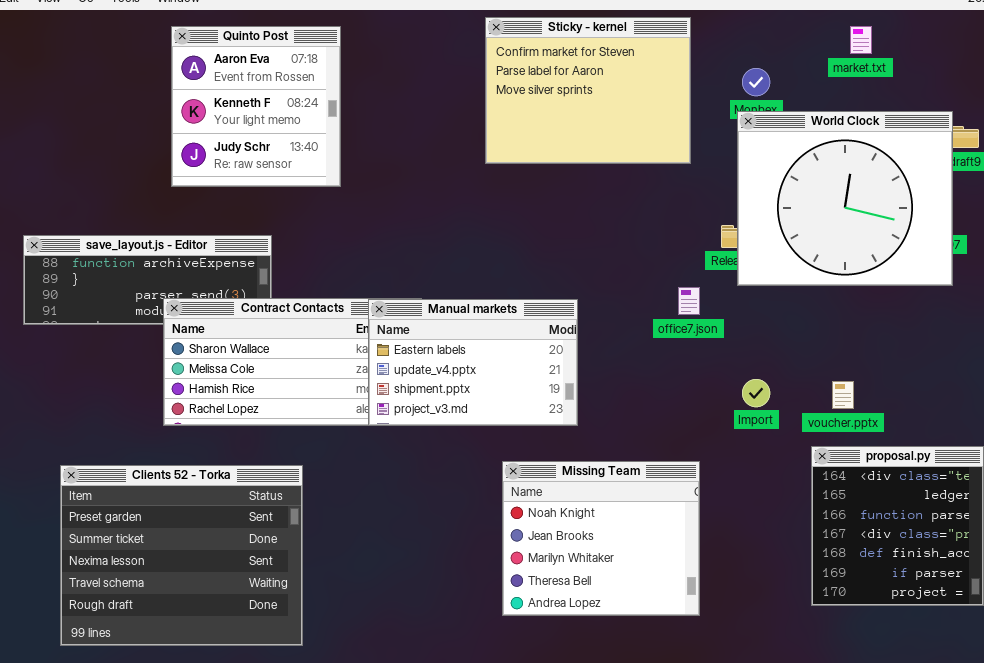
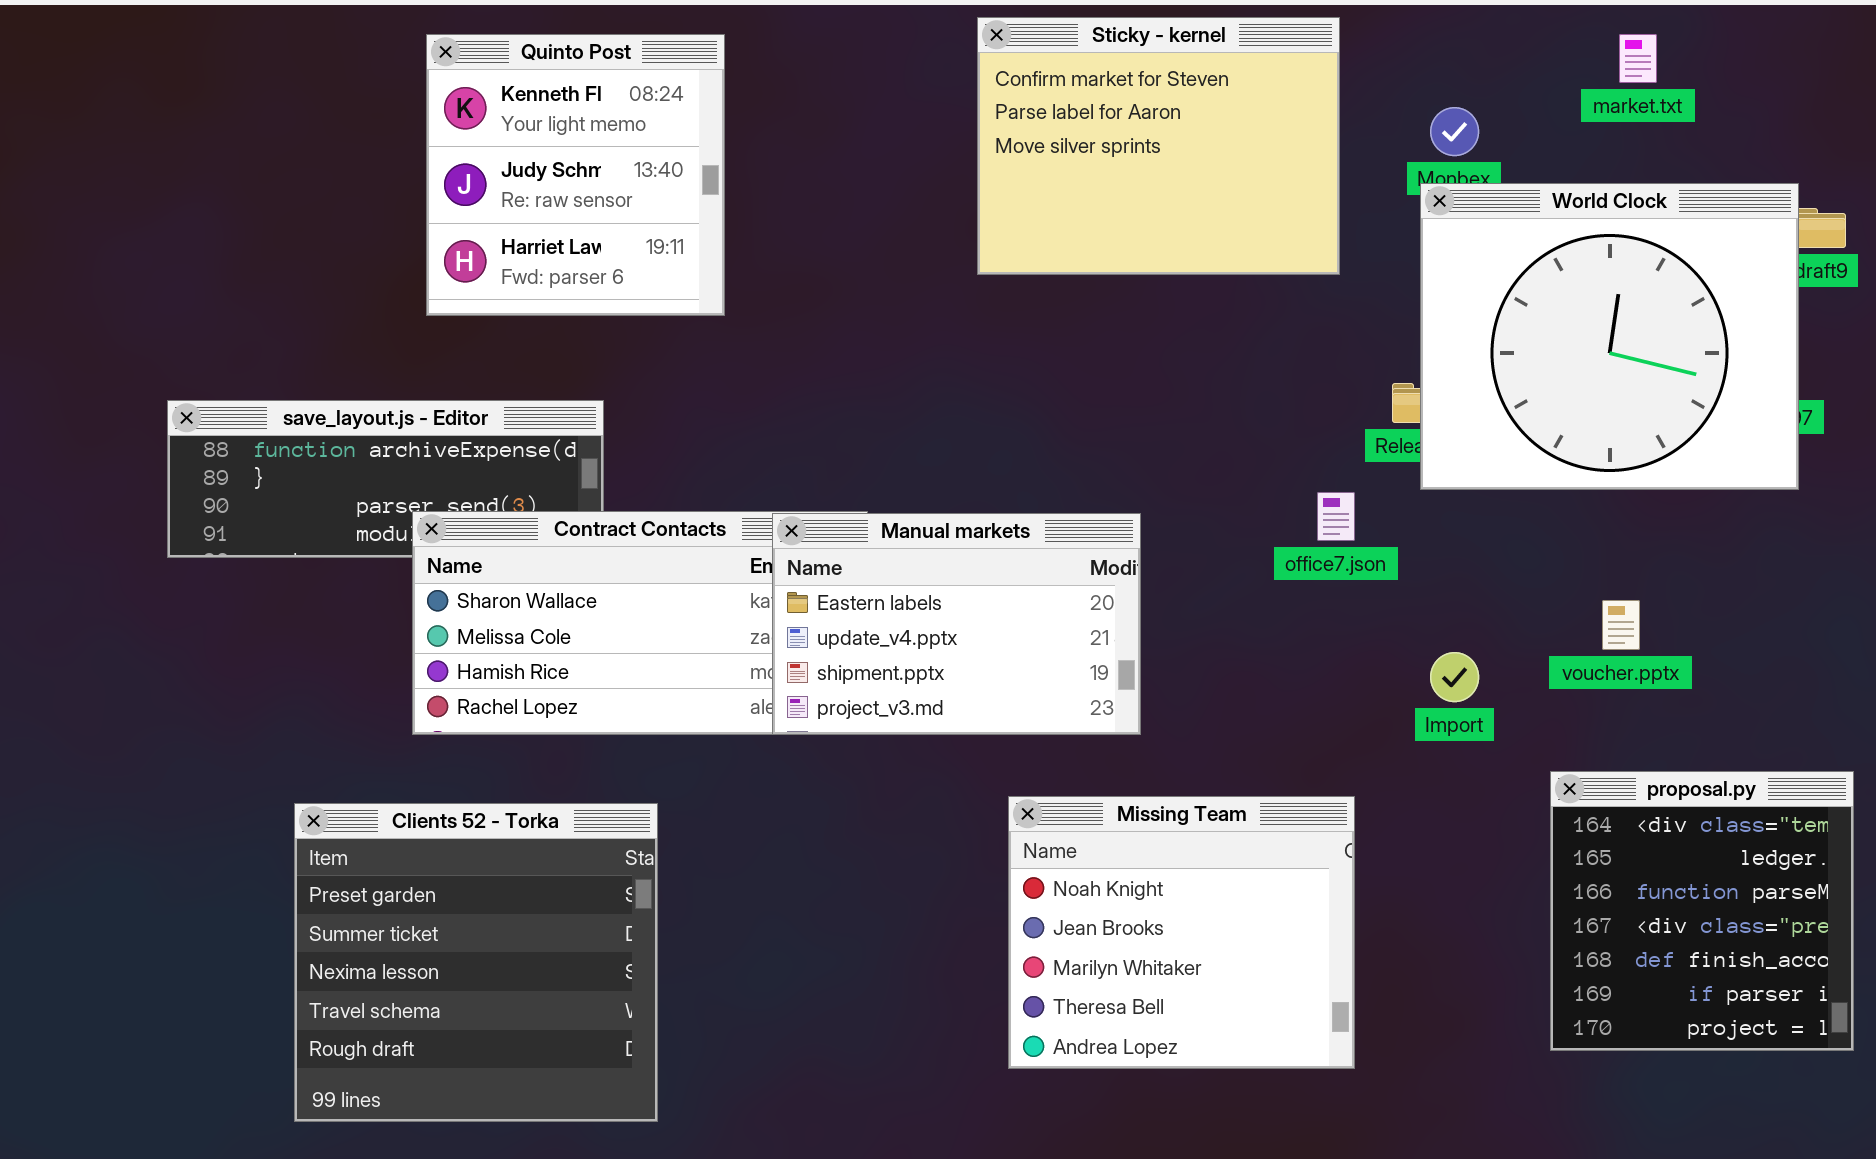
Quinto Post: [171,26,341,187] -> [426,34,725,316], scrolled down 1 row
voucher.pptx: [832,381,854,409] -> [1602,600,1640,650], moved
Clients 52 - Torka: [60,465,303,646] -> [294,803,658,1122], resized

